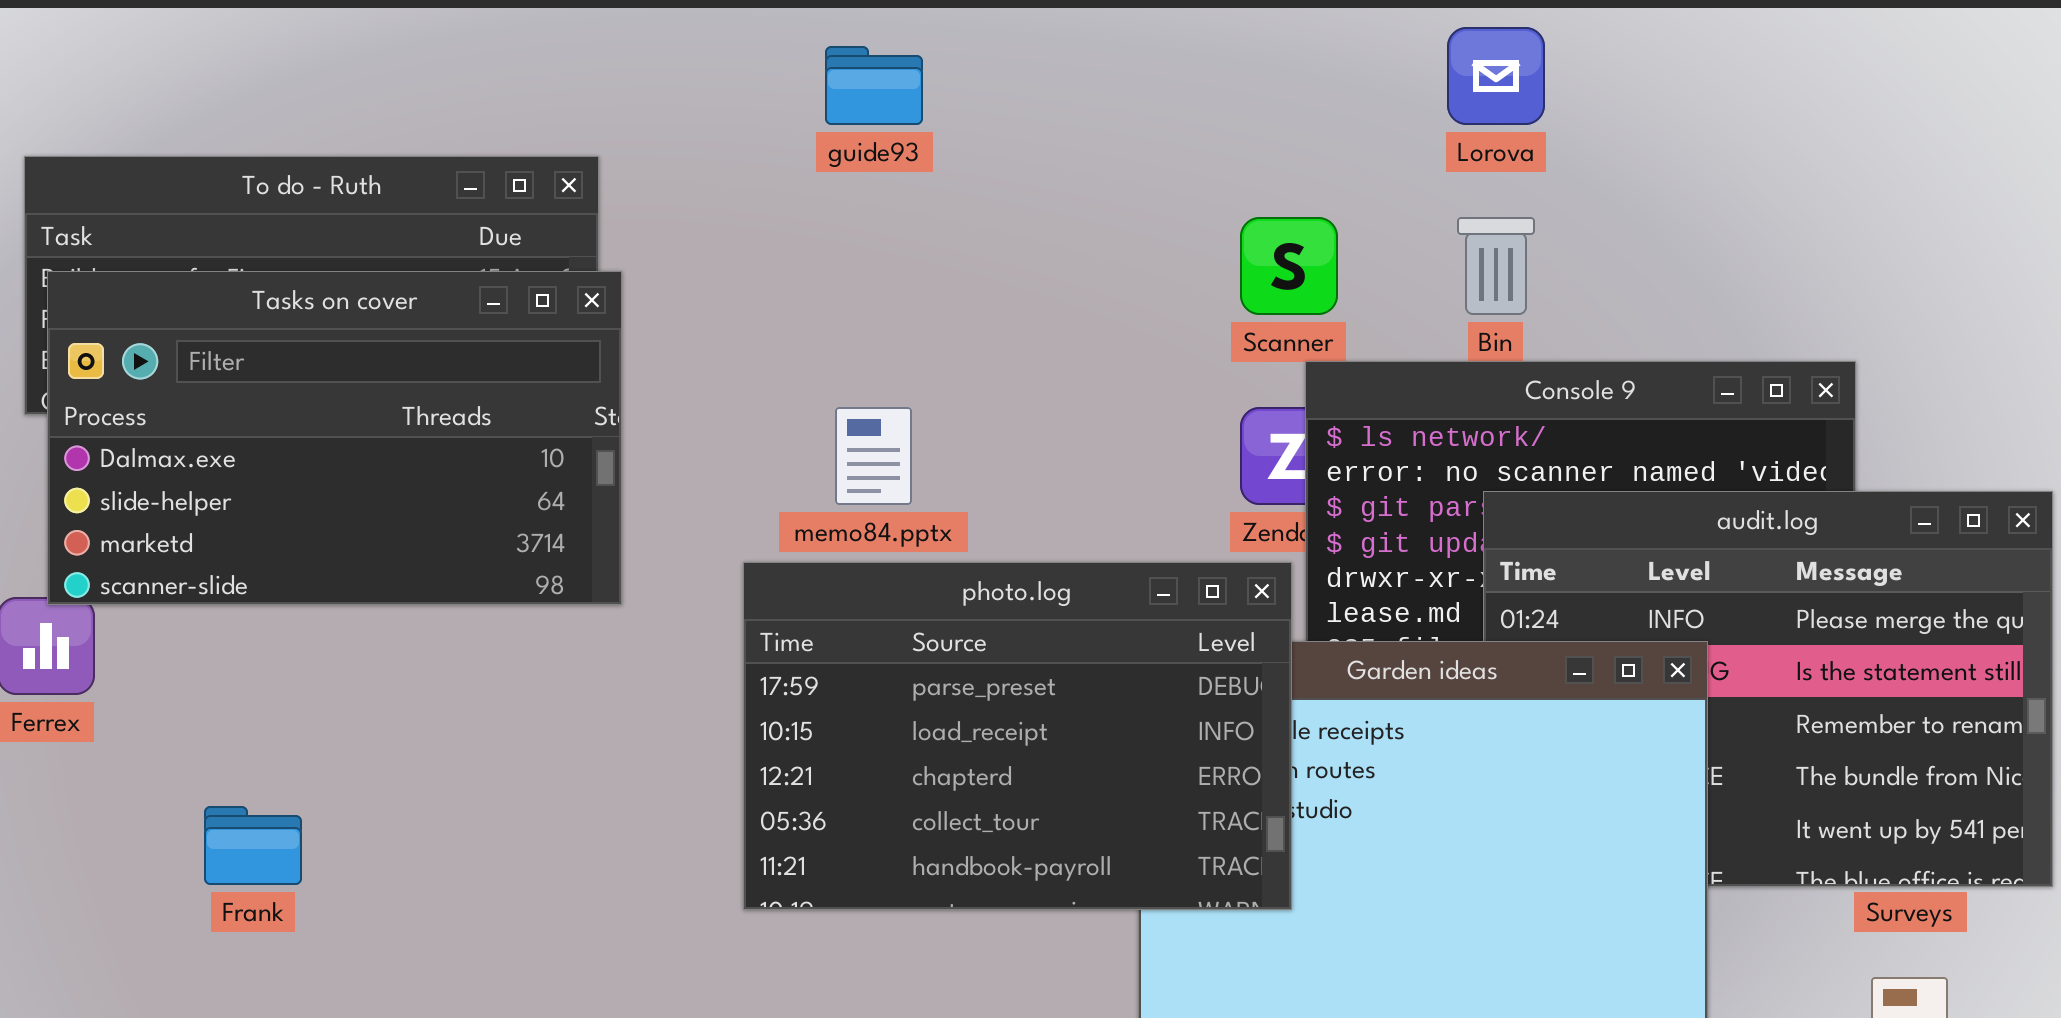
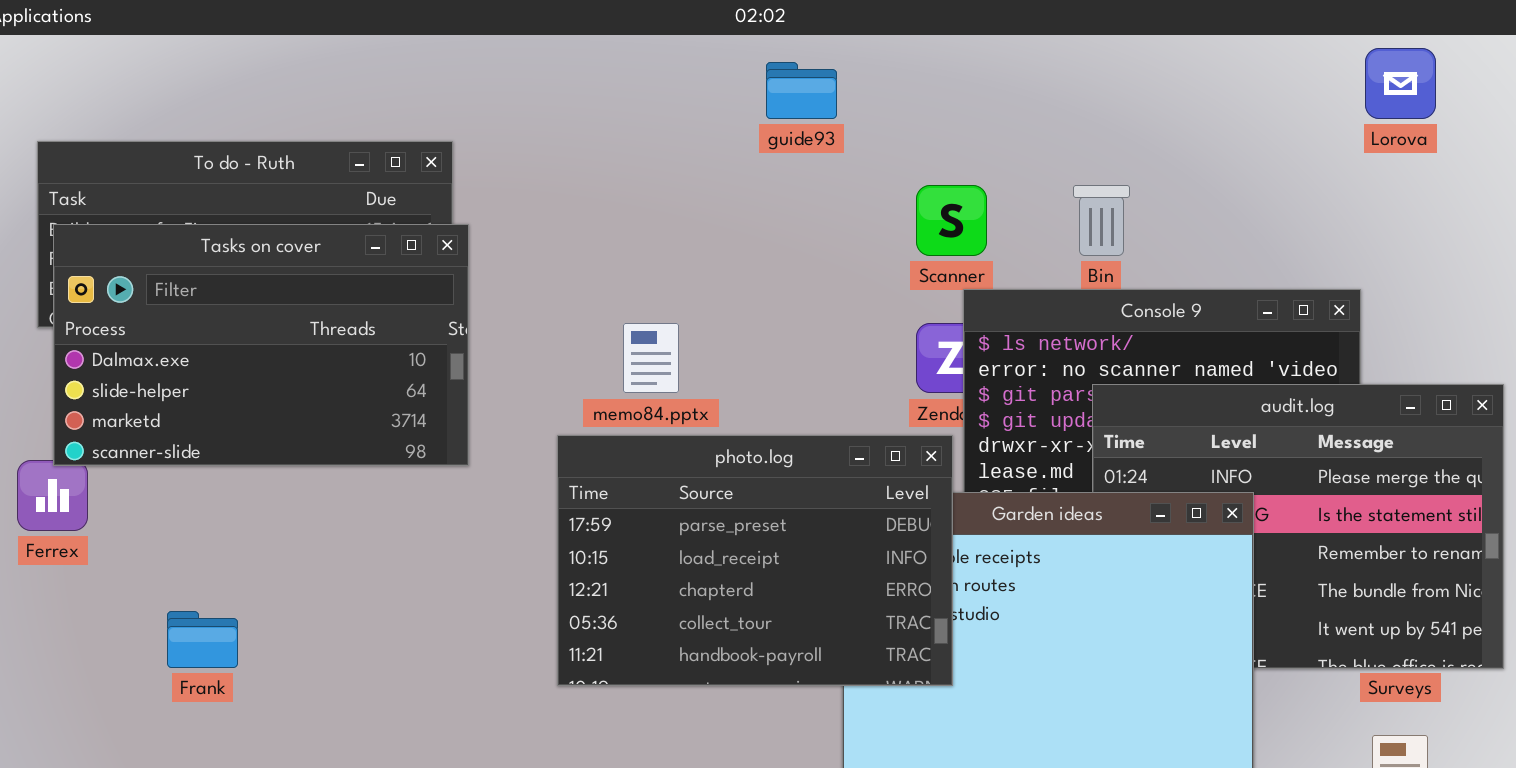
Lorova: [1447,27,1545,125] -> [1365,48,1436,119], moved
guide93: [825,46,923,125] -> [766,62,837,119], moved

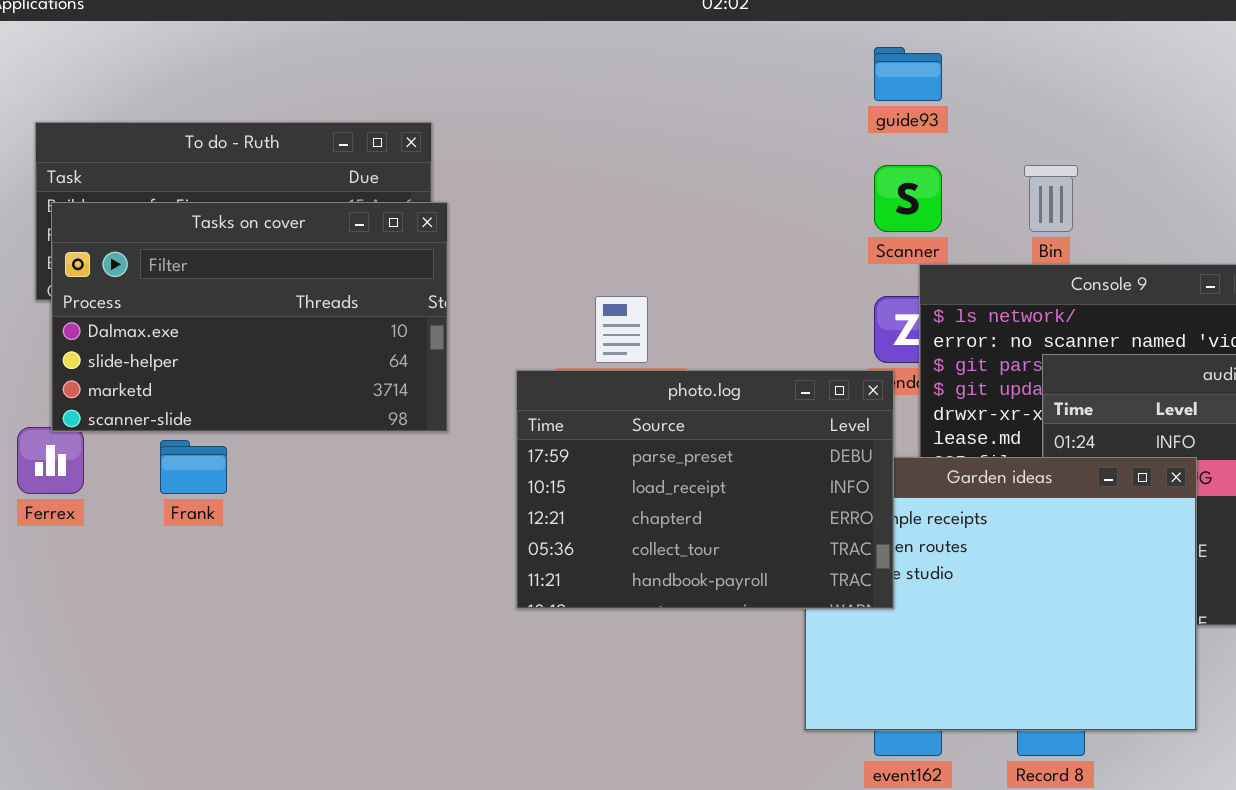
guide93: [766,62,837,119] -> [874,47,942,101], moved
photo.log: [557,435,953,686] -> [516,370,894,609], moved
Frank: [167,611,238,668] -> [160,440,227,494], moved

